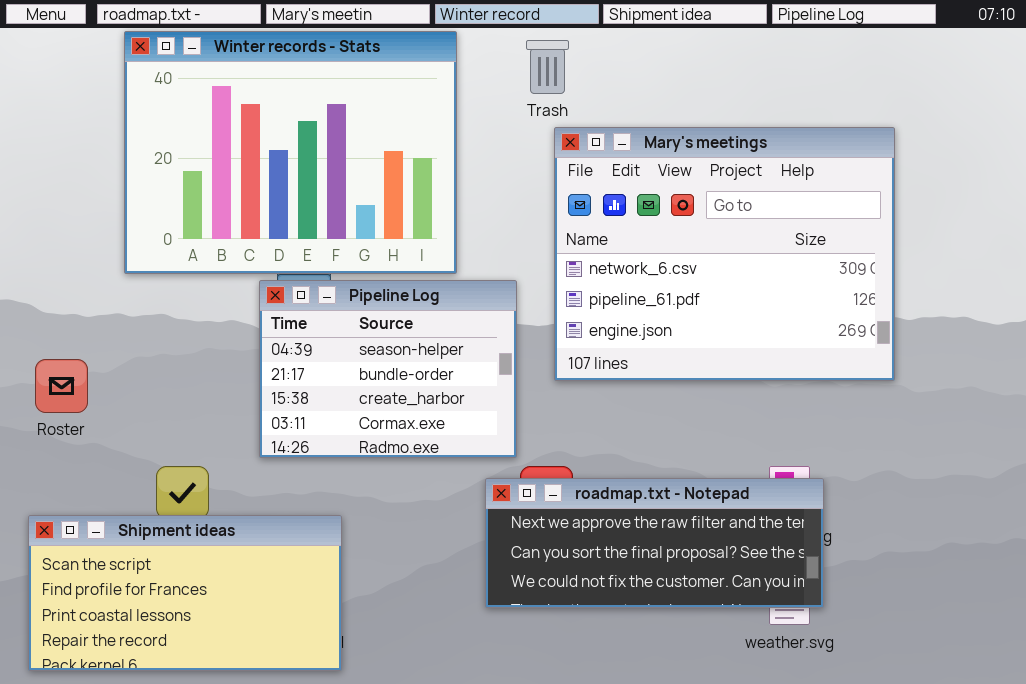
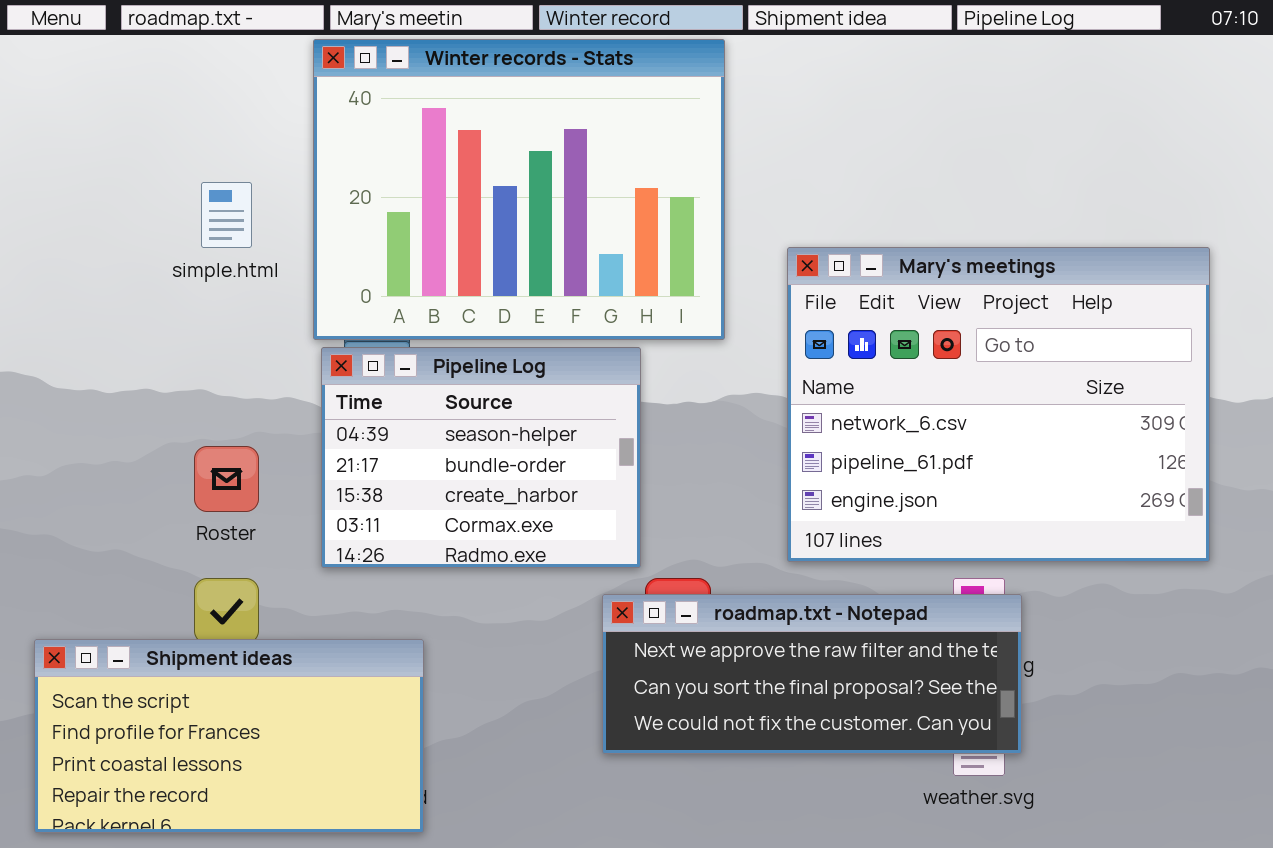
Winter records - Stats: [124,31,457,274] -> [313,39,725,340], moved
Mary's meetings: [554,127,895,381] -> [787,247,1210,562], moved
Roster: [35,359,88,413] -> [194,446,259,512], moved

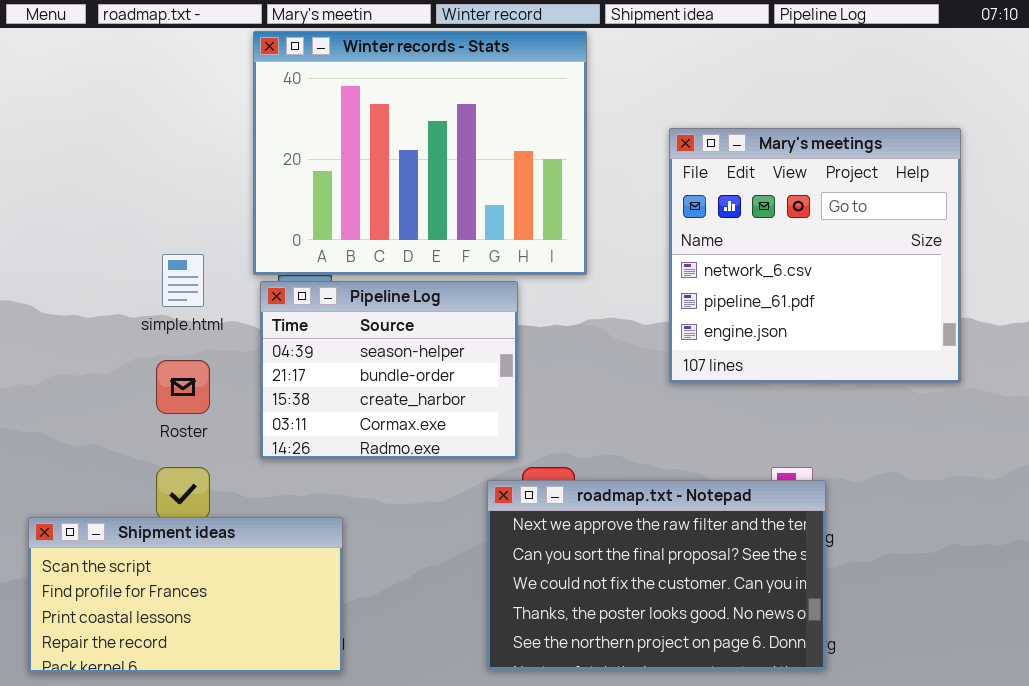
simple.html: [201,182,252,248] -> [162,254,204,307], moved
Mary's meetings: [787,247,1210,562] -> [669,128,961,383], moved, resized
roadmap.txt - Notepad: [602,594,1022,754] -> [487,480,826,670], resized

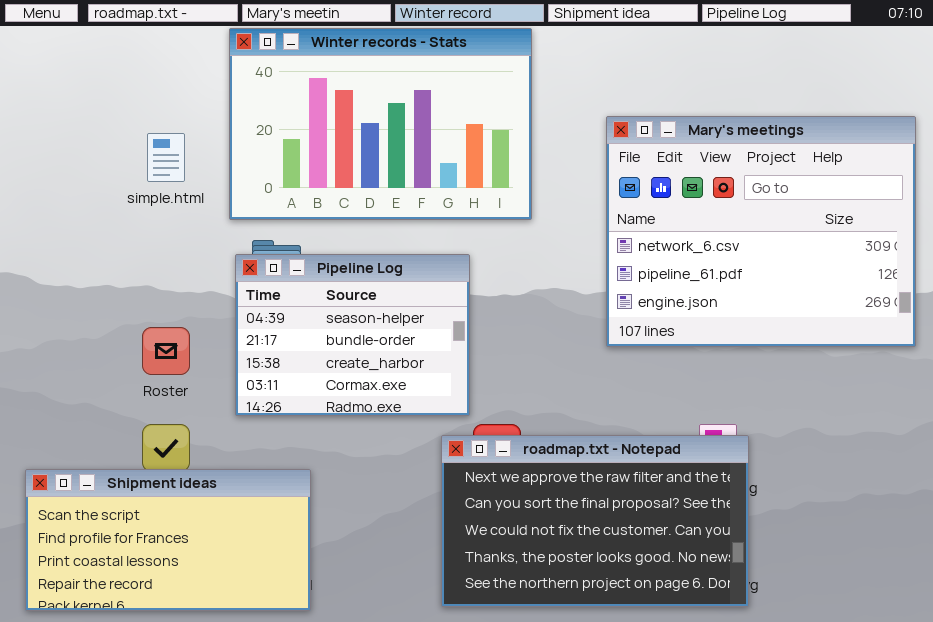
Winter records - Stats: [253,31,587,275] -> [229,28,532,220], resized
Mary's meetings: [669,128,961,383] -> [606,116,916,347], resized
simple.html: [162,254,204,307] -> [147,133,185,182], moved

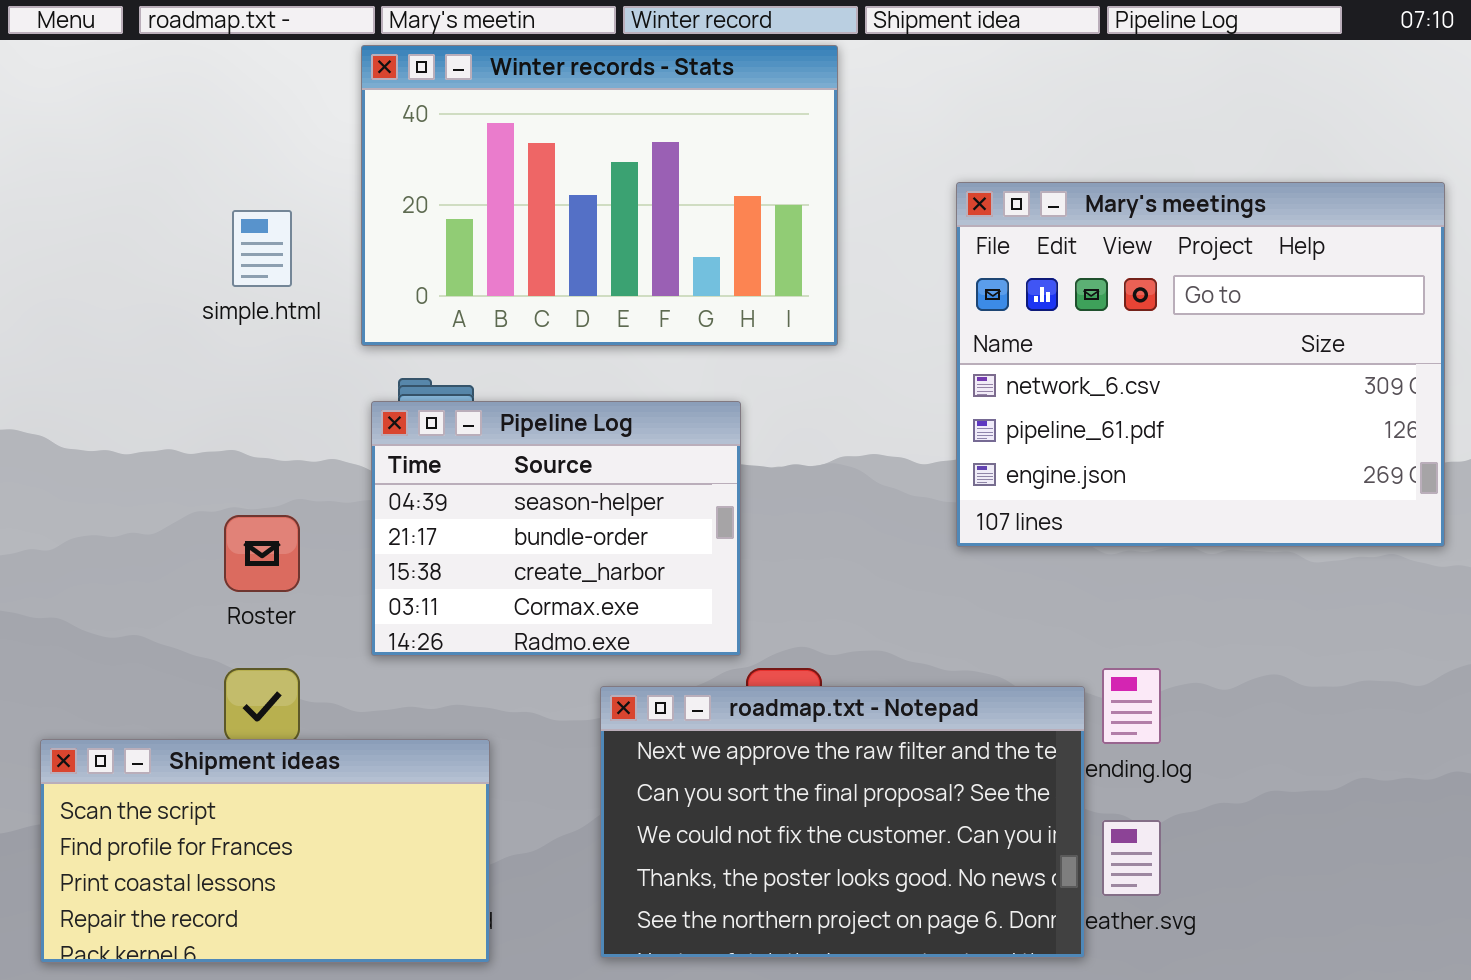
roadmap.txt - Notepad: [441,435,749,607] -> [600,686,1085,958], moved

